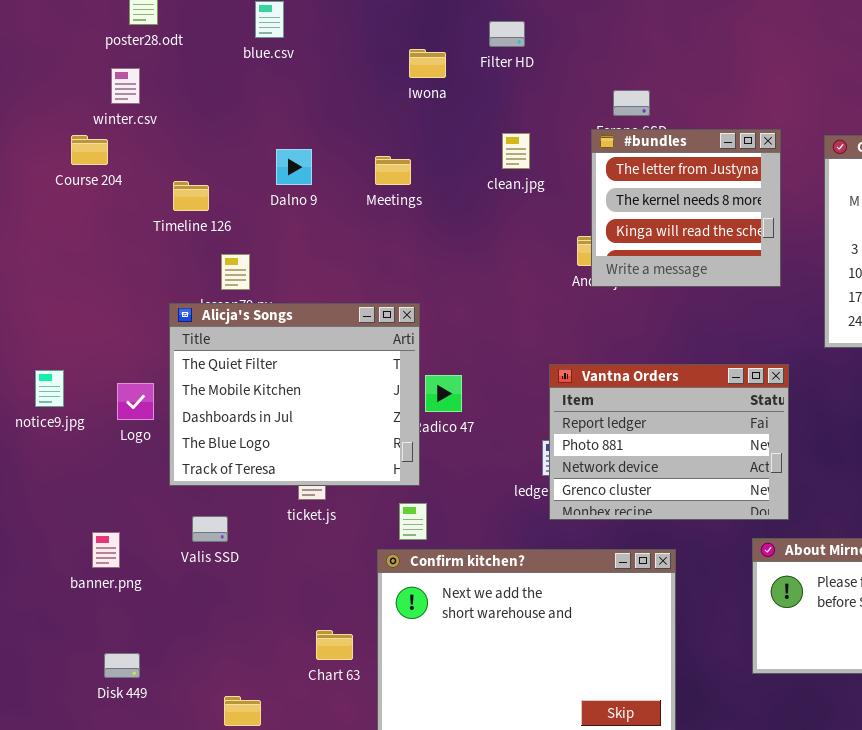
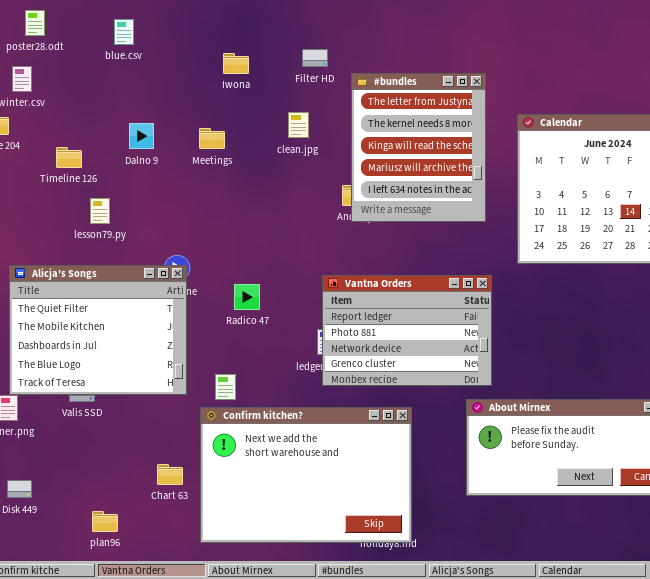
Filter HD: [489,21,525,47] -> [302,49,328,67], moved
#bundles: [591,129,781,287] -> [351,73,486,222], resized
Alicja's Songs: [169,303,420,486] -> [9,265,187,395], moved

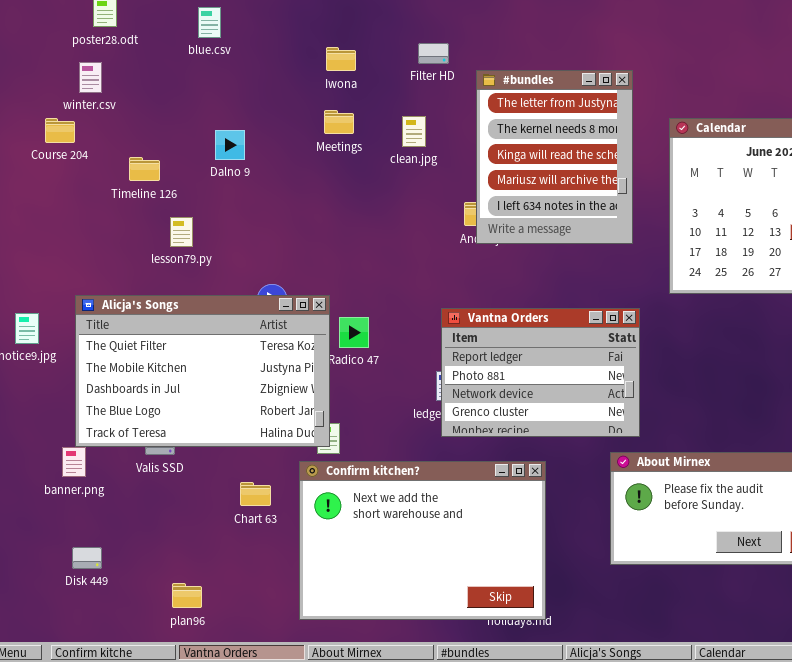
Meetings: [199,128,225,149] -> [324,110,354,134], moved
Alicja's Songs: [9,265,187,395] -> [75,295,330,447], resized
Chart 63: [157,464,183,485] -> [240,482,271,506], moved

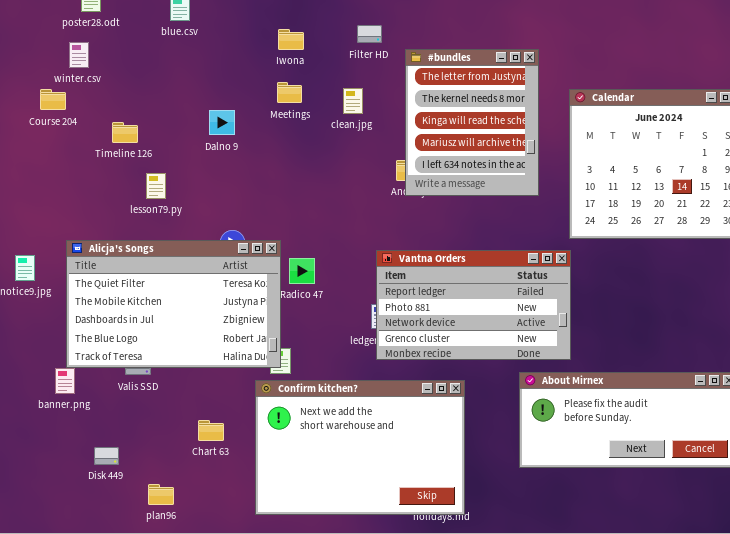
Dalno 9: [215,130,245,160] -> [209,110,235,135], moved
Vantna Orders: [441,308,640,437] -> [376,250,571,360], resized
Chart 63: [240,482,271,506] -> [198,420,224,441], moved
Disk 449: [72,547,102,569] -> [94,447,119,465], moved

